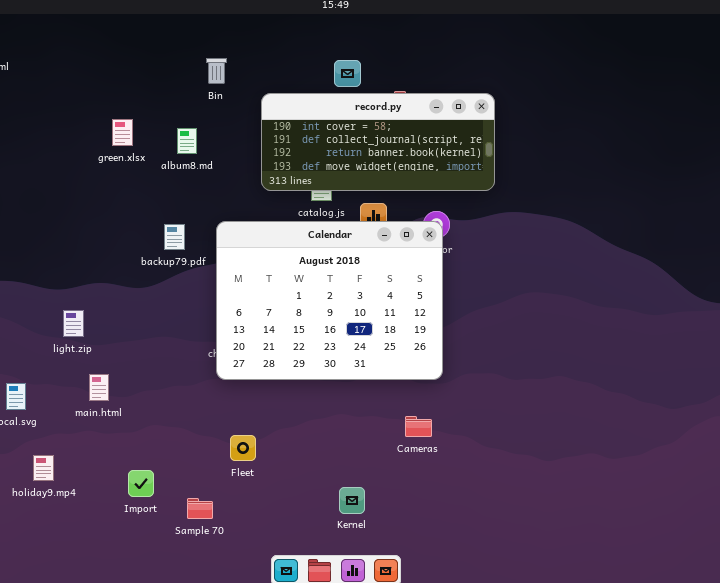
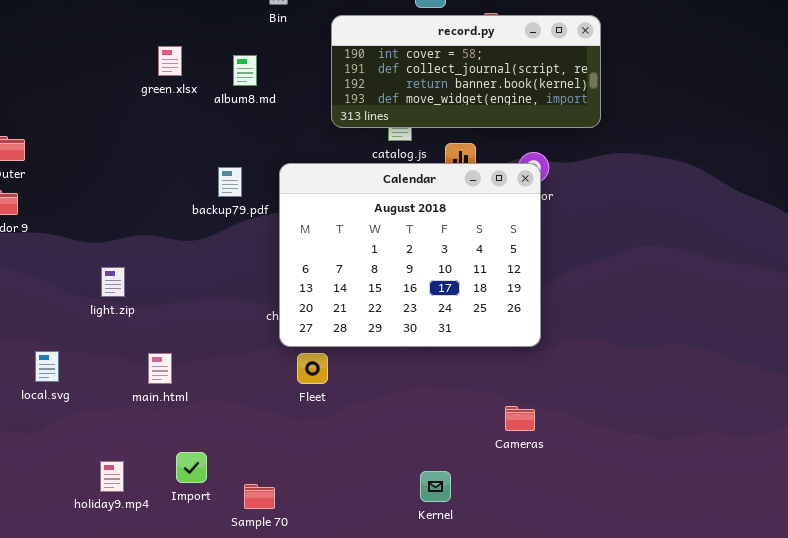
main.html: [89,374,109,401] -> [148,353,172,384], moved
Cameras: [405,416,432,437] -> [505,406,535,431], moved
Fleet: [230,435,256,461] -> [297,353,328,384], moved
holiday9.mp4: [33,455,54,481] -> [100,461,124,492], moved

